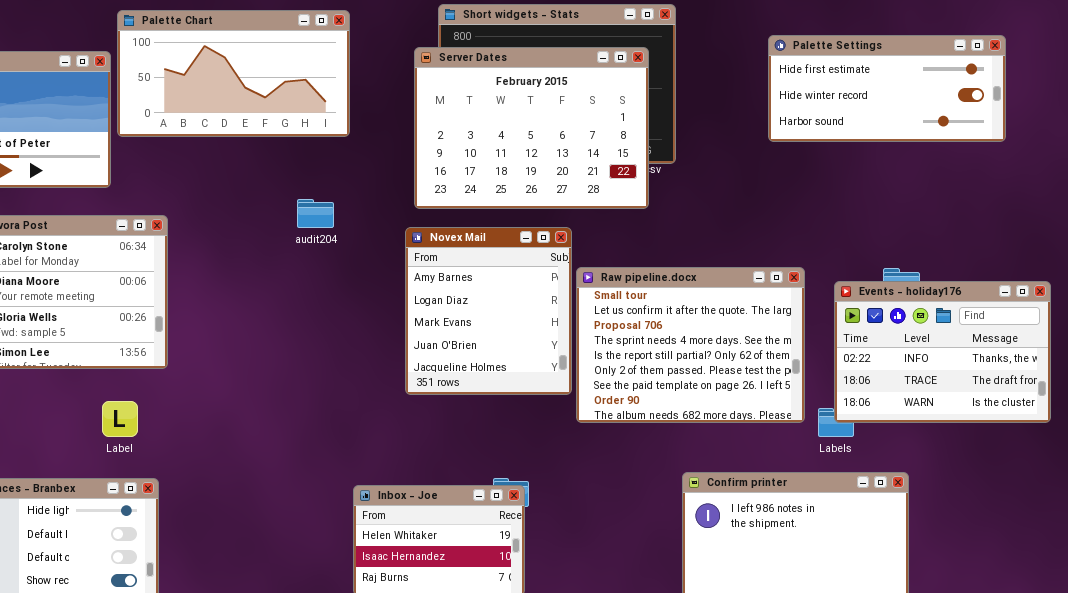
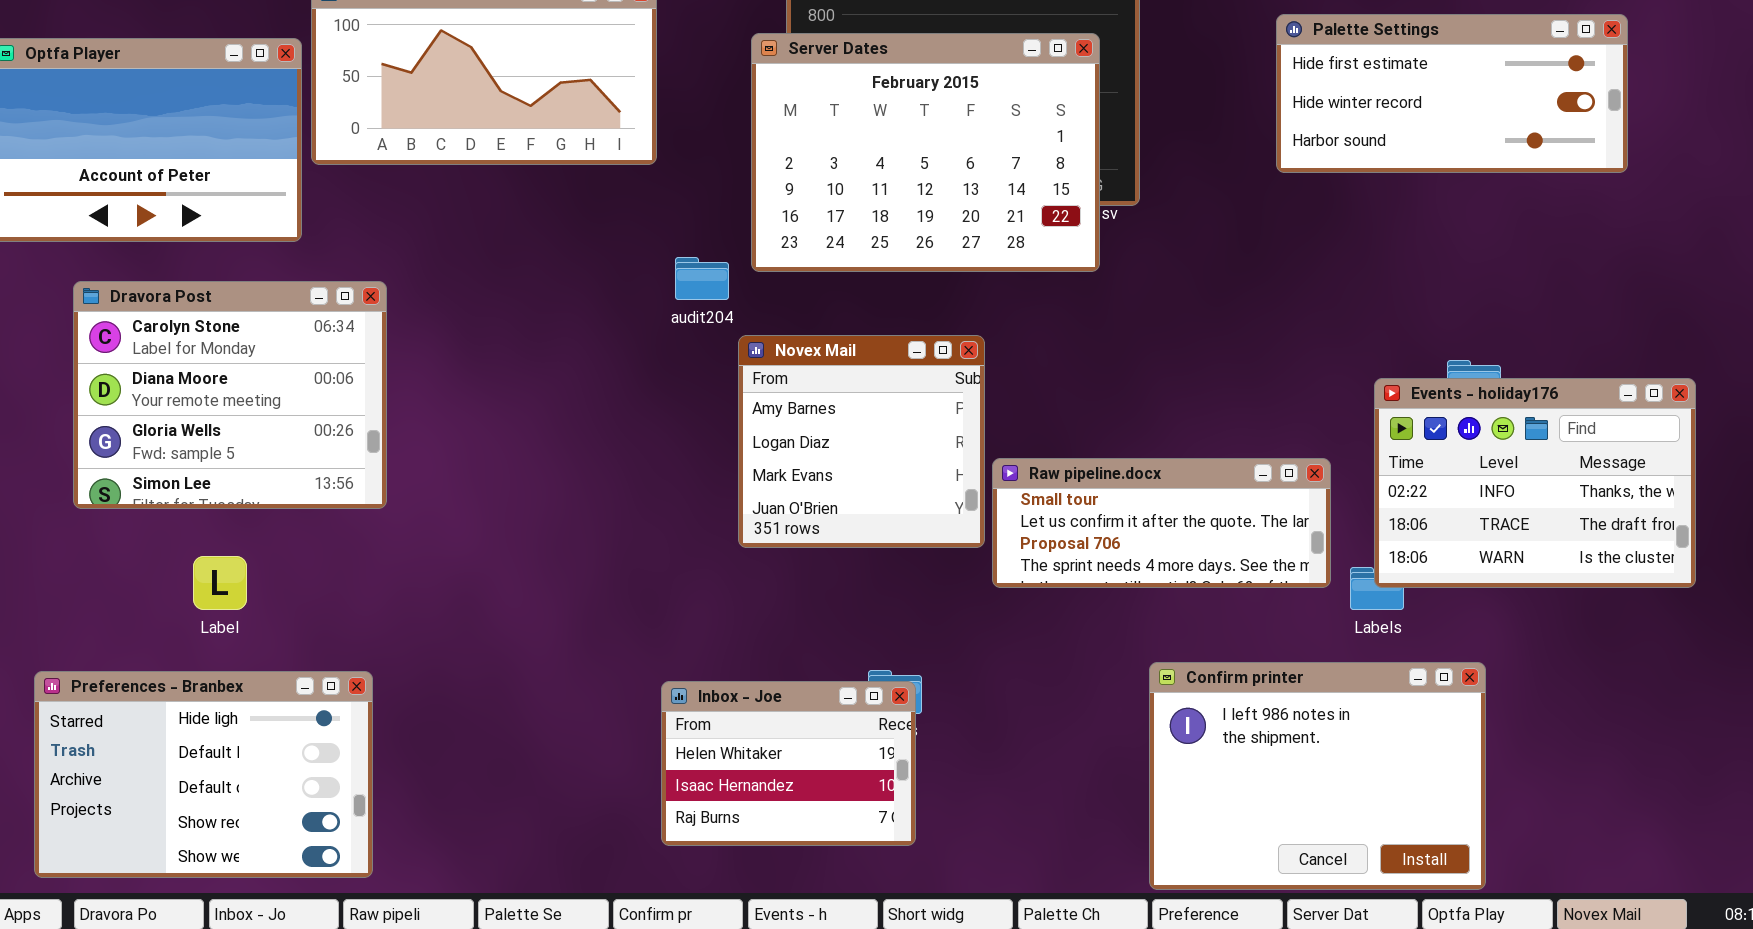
audit204: [297,199,334,228] -> [675,257,729,300], moved
Novex Mail: [405,227,572,395] -> [738,335,985,548], resized
Raw pipeline.docx: [576,267,805,423] -> [992,458,1331,588], resized
Label: [102,401,138,437] -> [193,556,247,610], moved

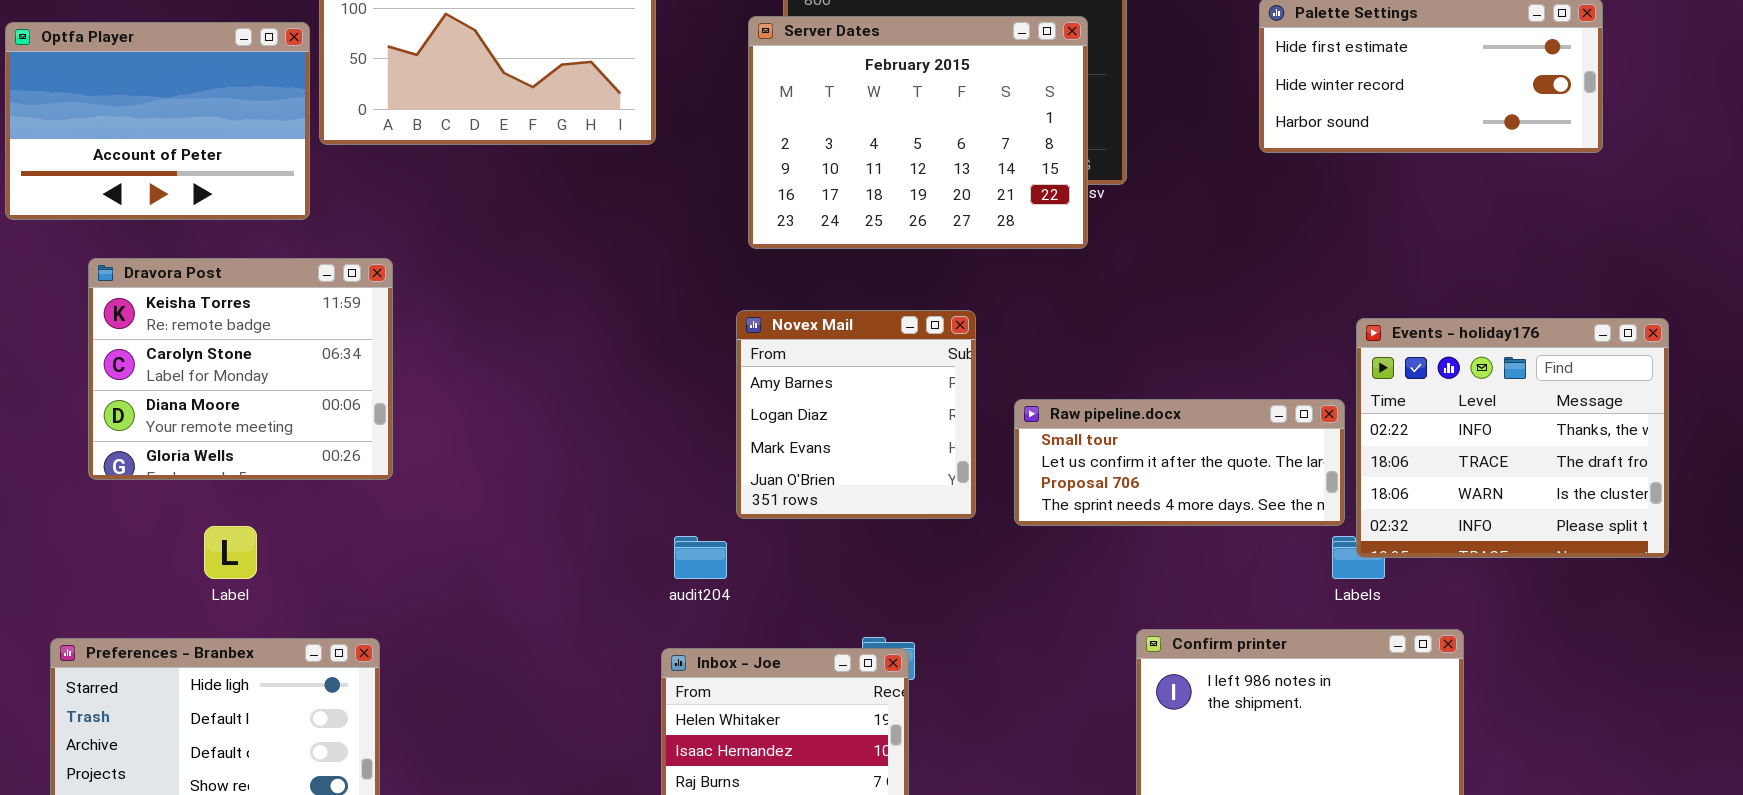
audit204: [675,257,729,300] -> [674,536,727,579], moved
Dravora Post: [73,281,387,509] -> [88,258,393,480], scrolled up 1 row
Events - holiday176: [1374,378,1696,588] -> [1356,318,1669,558], resized
Raw pipeline.docx: [992,458,1331,588] -> [1014,399,1345,526], moved

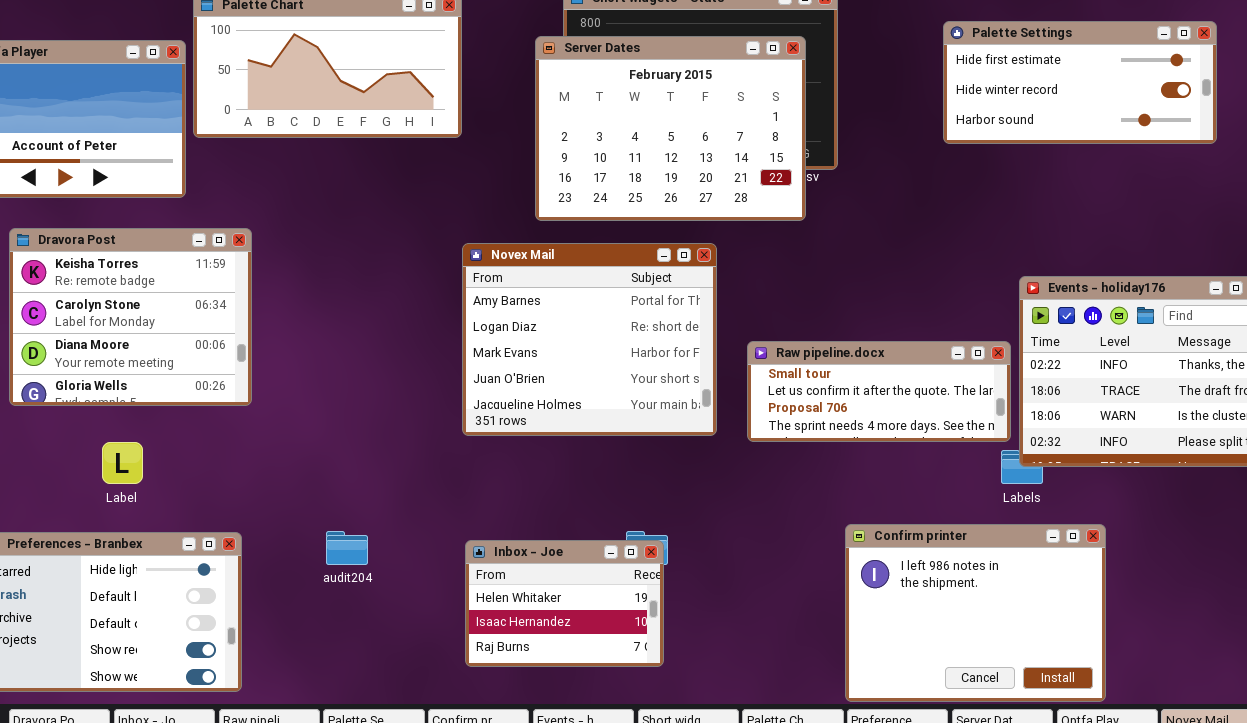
Novex Mail: [736,310,976,519] -> [462,243,717,436], resized
audit204: [674,536,727,579] -> [326,531,368,565], moved

